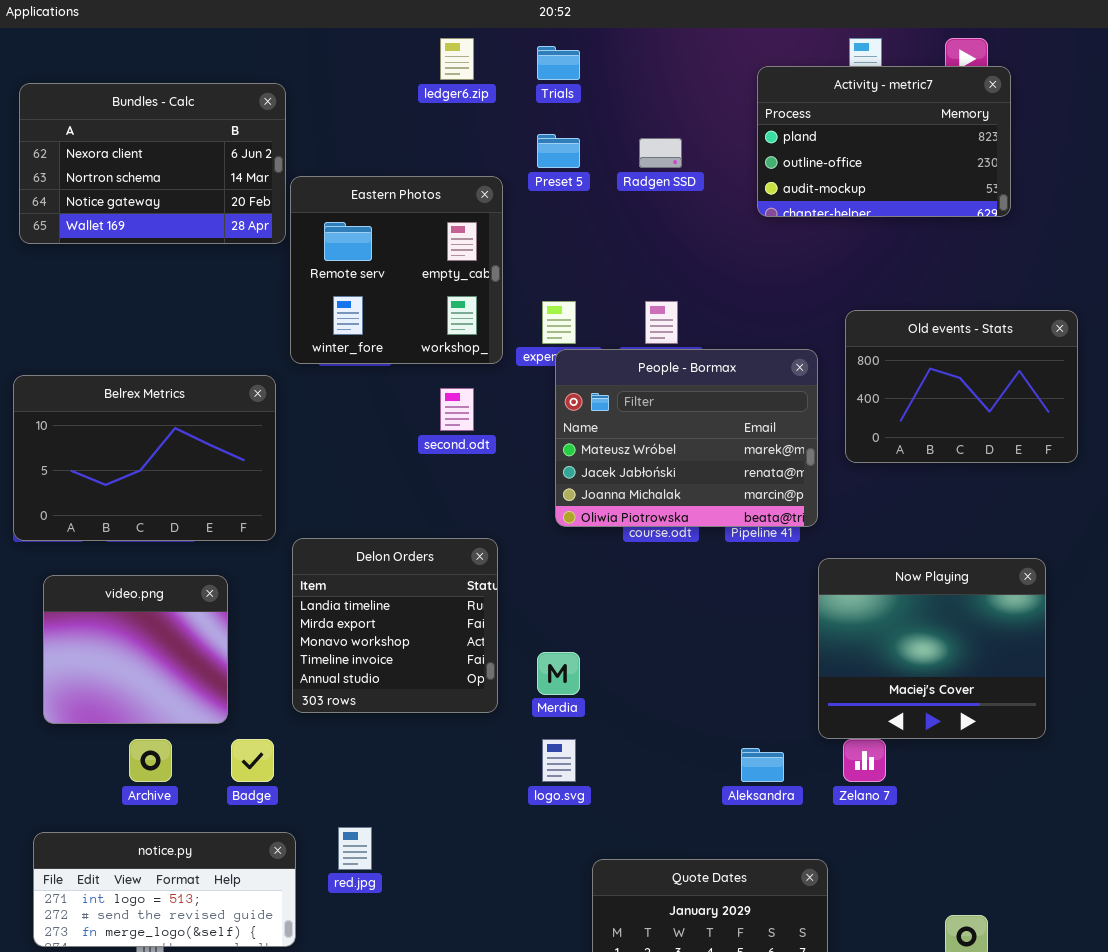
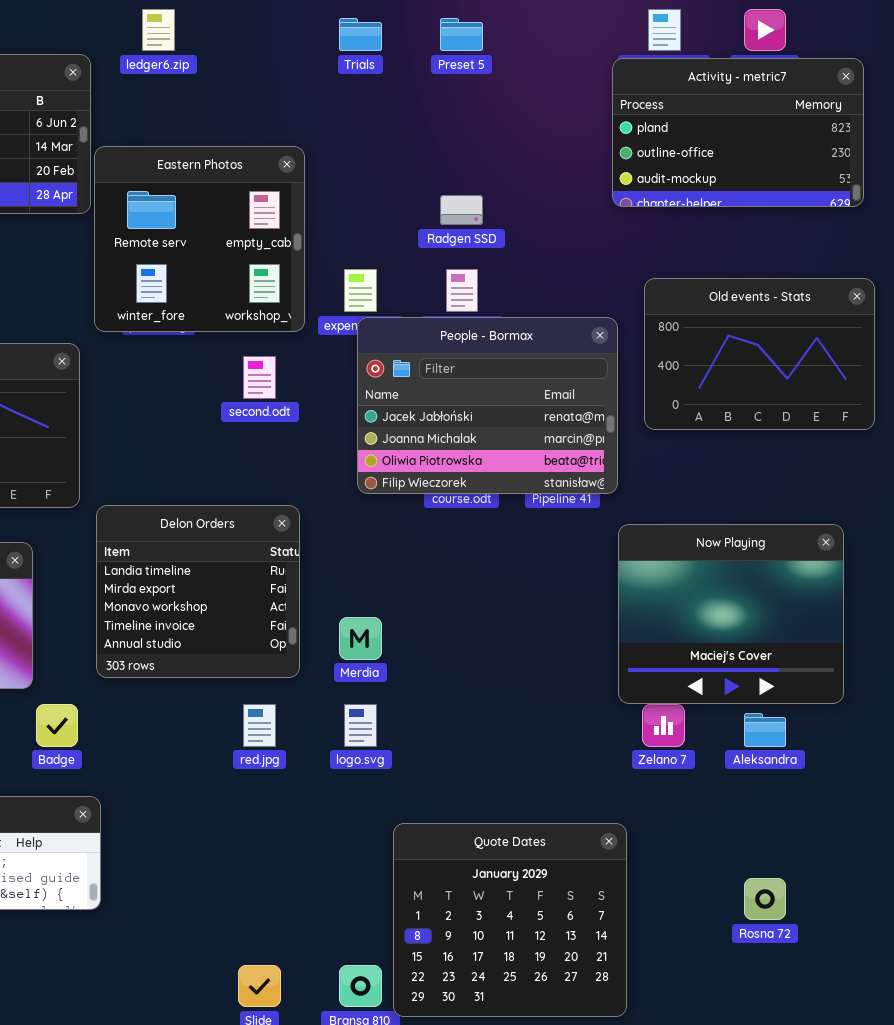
ledger6.zip: [440,38,474,80] -> [142,9,175,51], moved
Activity - metric7: [757,66,1011,217] -> [612,58,864,207], moved
Preset 5: [537,134,580,168] -> [440,18,483,51], moved
Radgen SSD: [639,138,682,168] -> [440,195,483,225], moved
People - Bormax: [555,349,818,527] -> [357,317,618,494], scrolled down 1 row
Aleksandra: [741,748,784,782] -> [744,713,786,747], moved
red.jpg: [338,827,372,870] -> [243,704,276,747], moved

